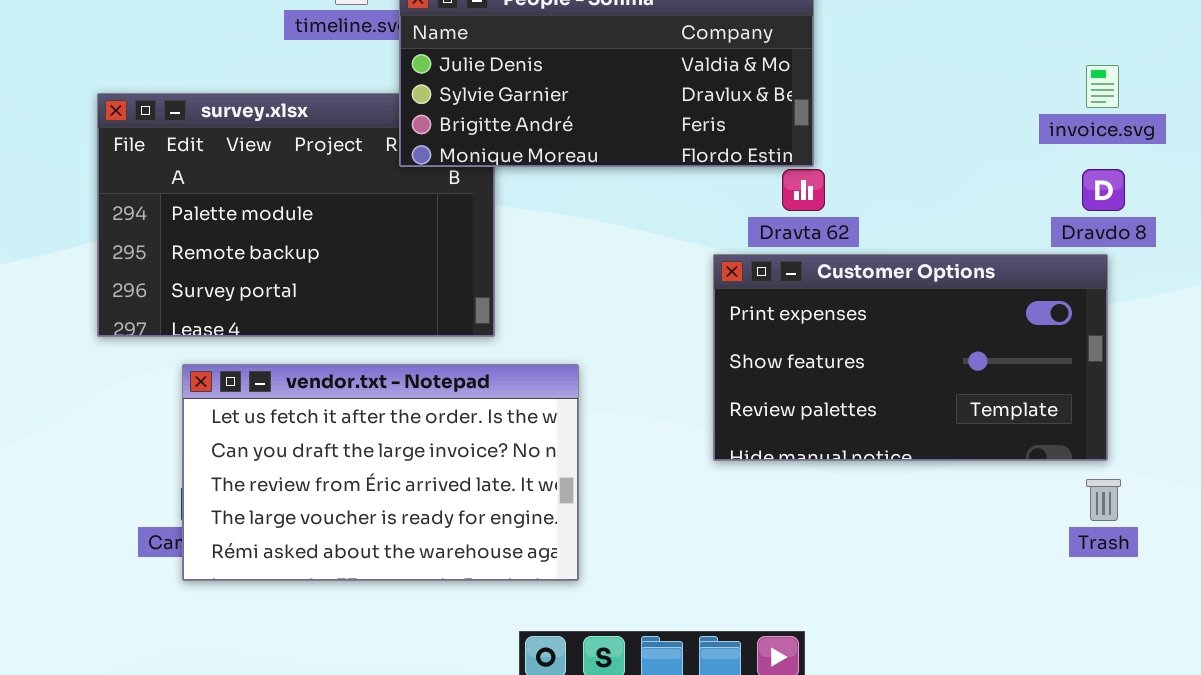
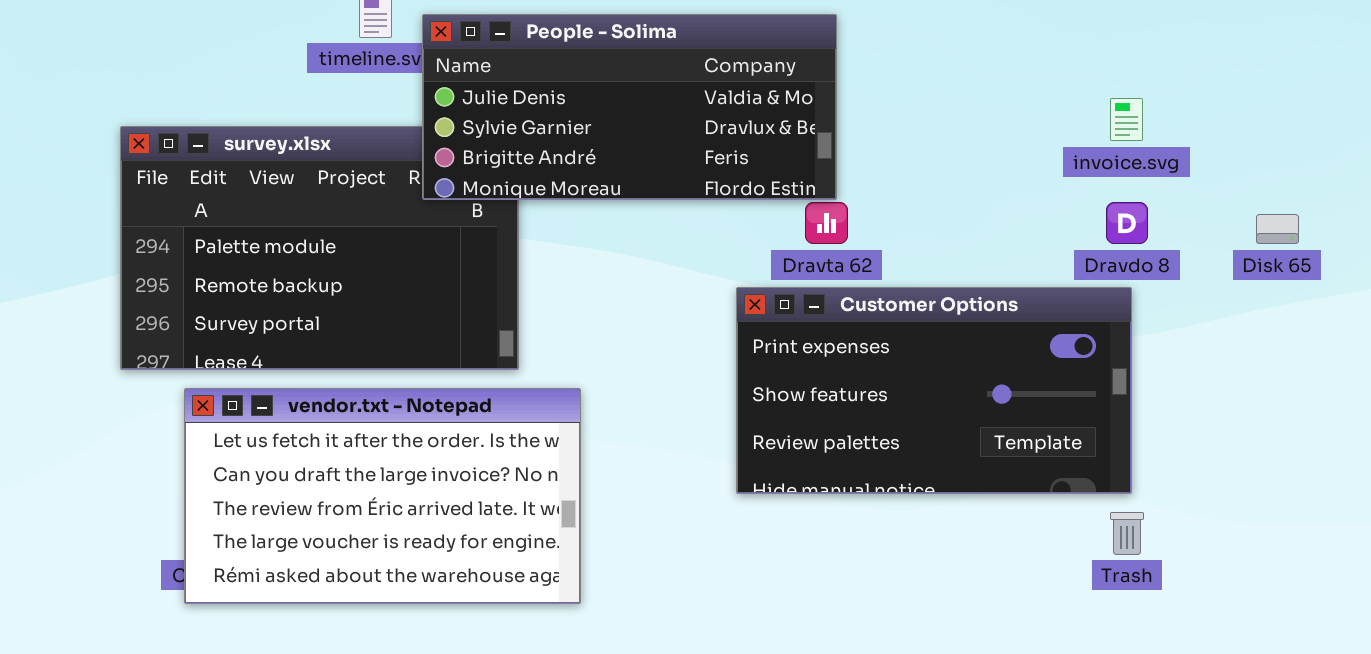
vendor.txt - Notepad: [182,364,579,581] -> [184,388,581,604], moved

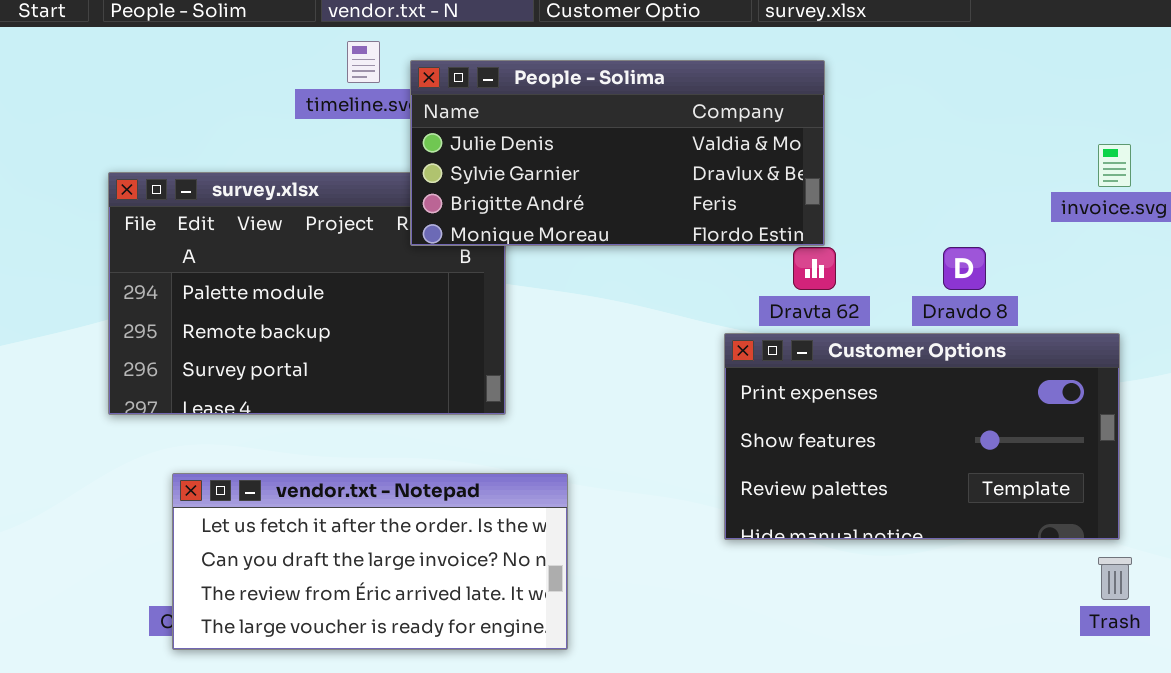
Dravdo 8: [1106,202,1148,244] -> [943,247,986,290], moved
vendor.txt - Notepad: [184,388,581,604] -> [172,473,568,650], resized

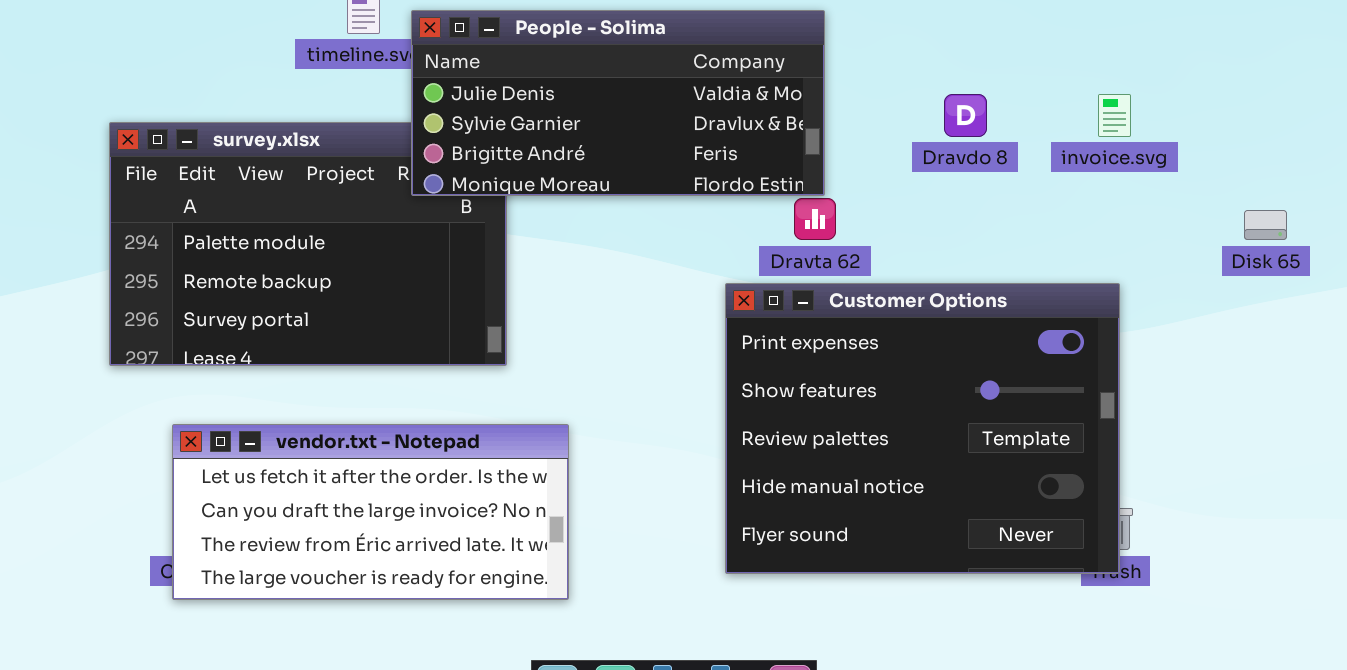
Dravdo 8: [943,247,986,290] -> [944,94,987,137], moved
Customer Options: [724,333,1120,540] -> [725,283,1120,574], resized

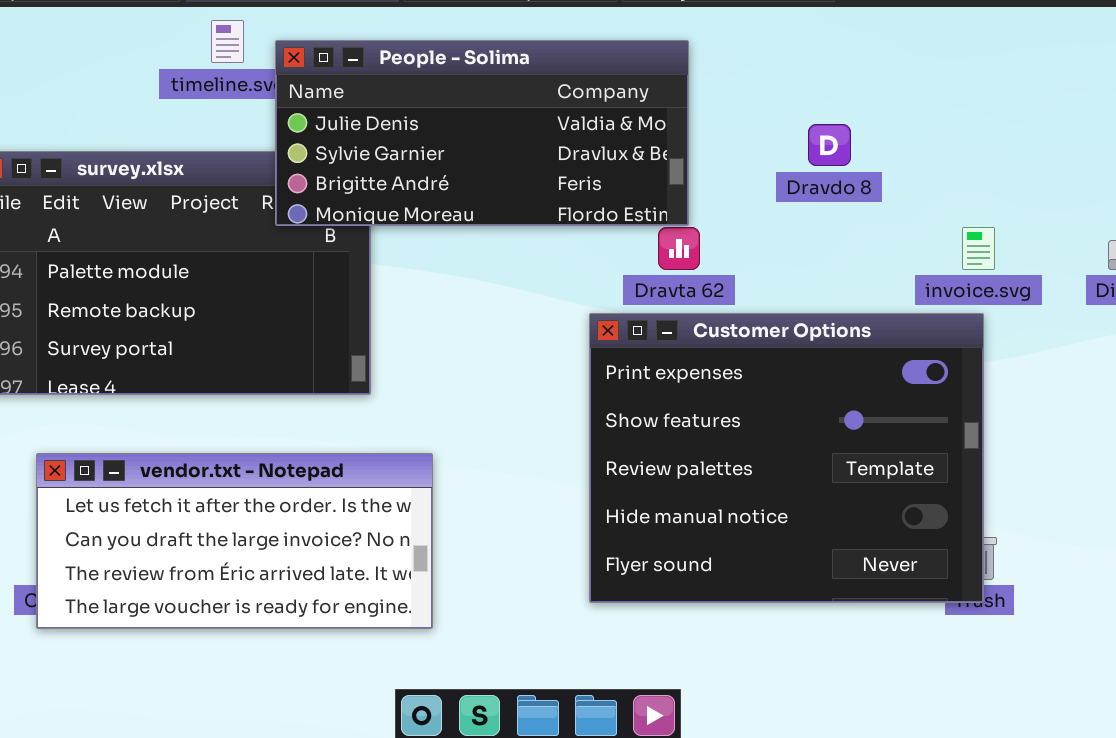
invoice.svg: [1098,94,1131,137] -> [962,227,995,270], moved

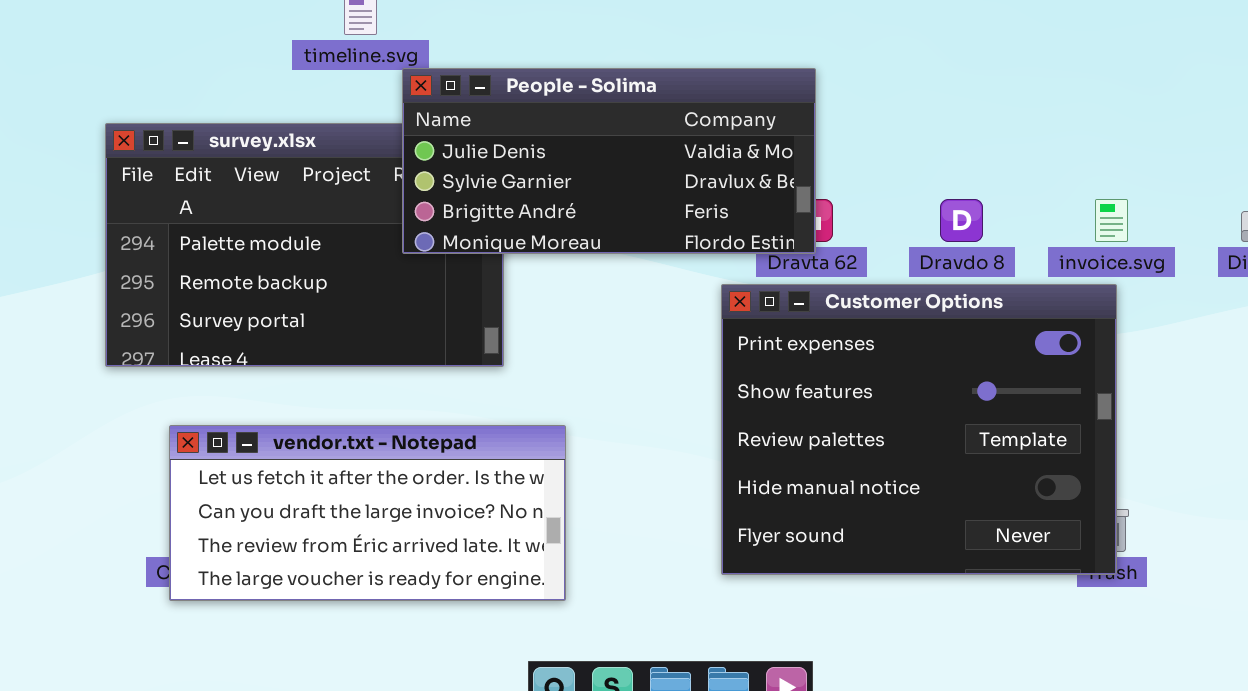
People - Solima: [275,40,689,226] -> [402,68,816,254], moved
Dravdo 8: [808,124,851,166] -> [940,199,983,242], moved

